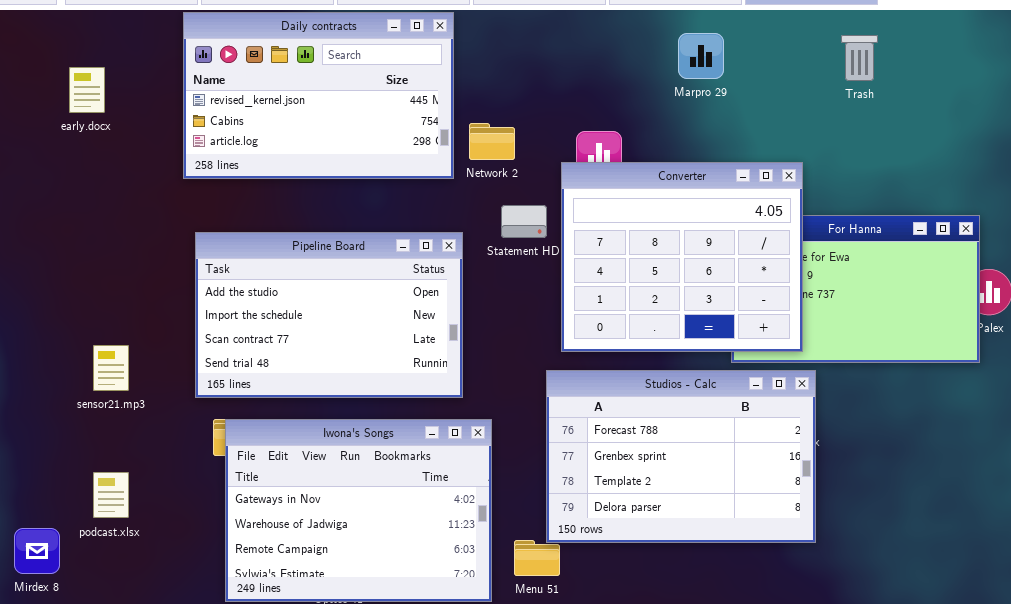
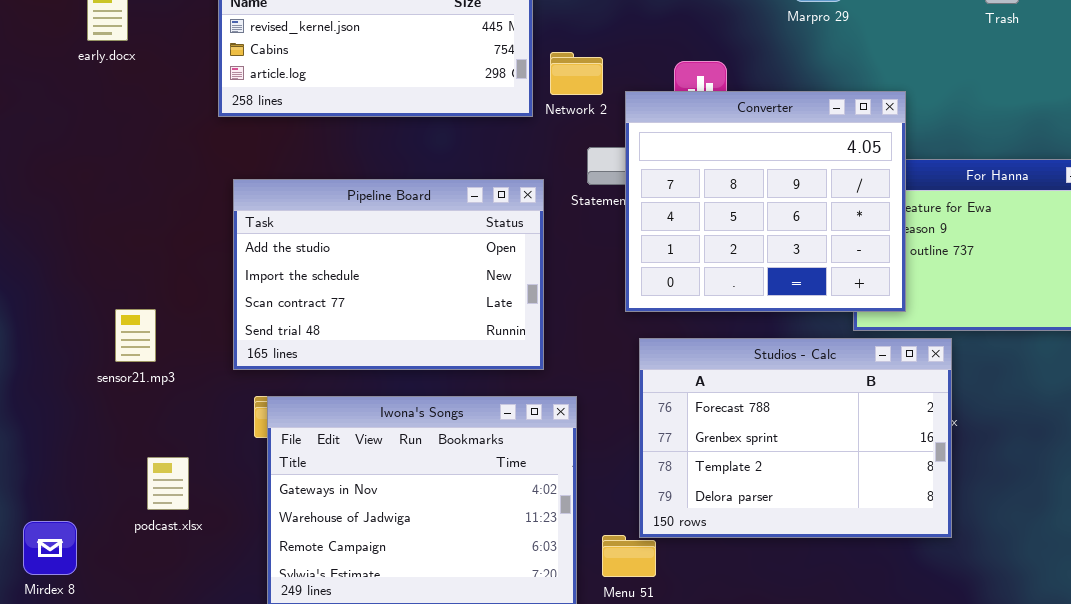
Converter: [561,162,803,352] -> [625,91,906,312], moved
podcast.xlsx: [93,472,129,518] -> [147,457,189,510], moved

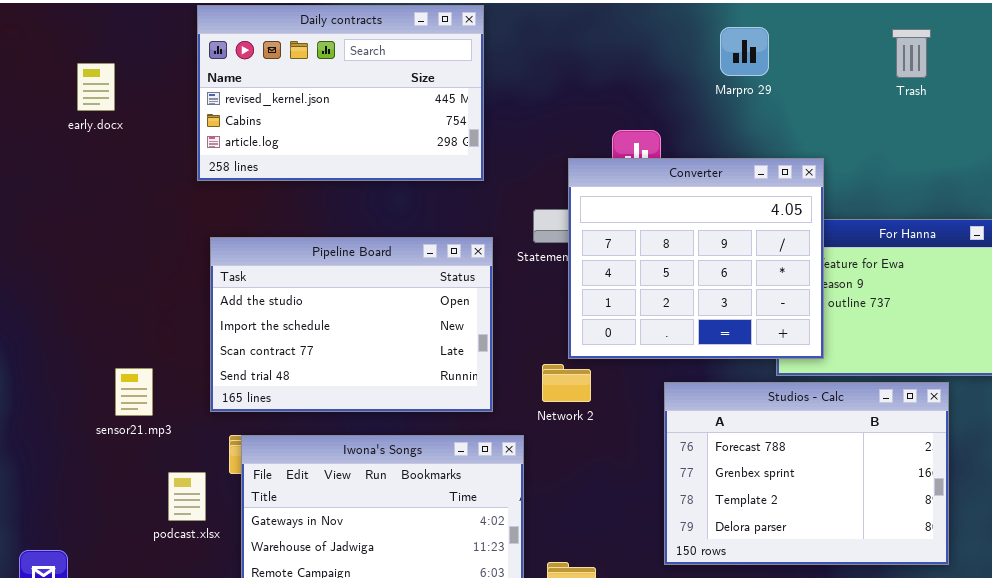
Network 2: [550,52,603,95] -> [542,364,591,402], moved
sensor21.mp3: [115,309,156,362] -> [115,368,153,416], moved
Studios - Calc: [639,338,952,538] -> [664,382,949,565], moved
podcast.xlsx: [147,457,189,510] -> [168,472,206,521], moved

